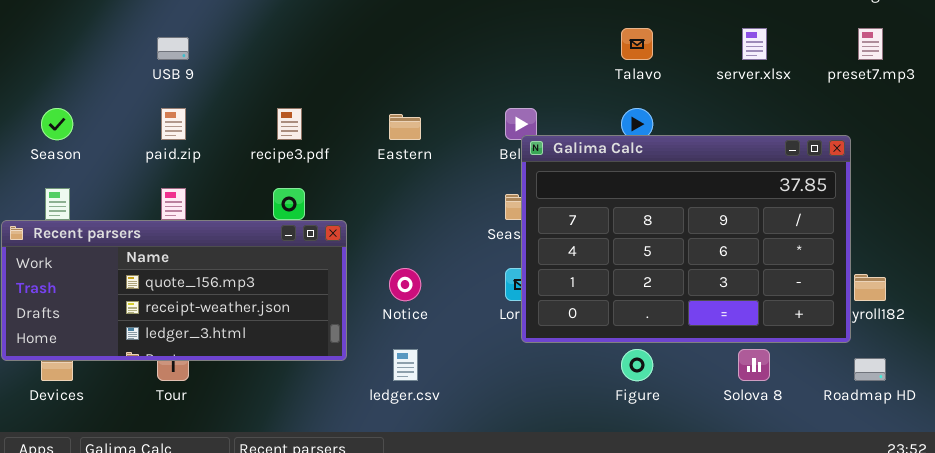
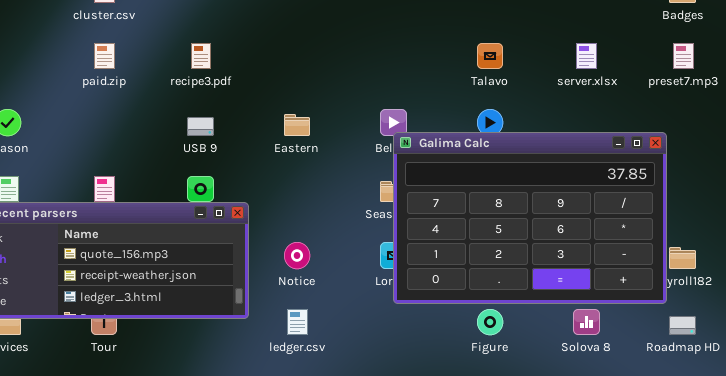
USB 9: [157,37,189,60] -> [187,117,214,136], moved
paid.zip: [161,108,186,140] -> [94,43,115,69], moved
recipe3.pdf: [277,108,302,140] -> [191,43,211,69], moved

